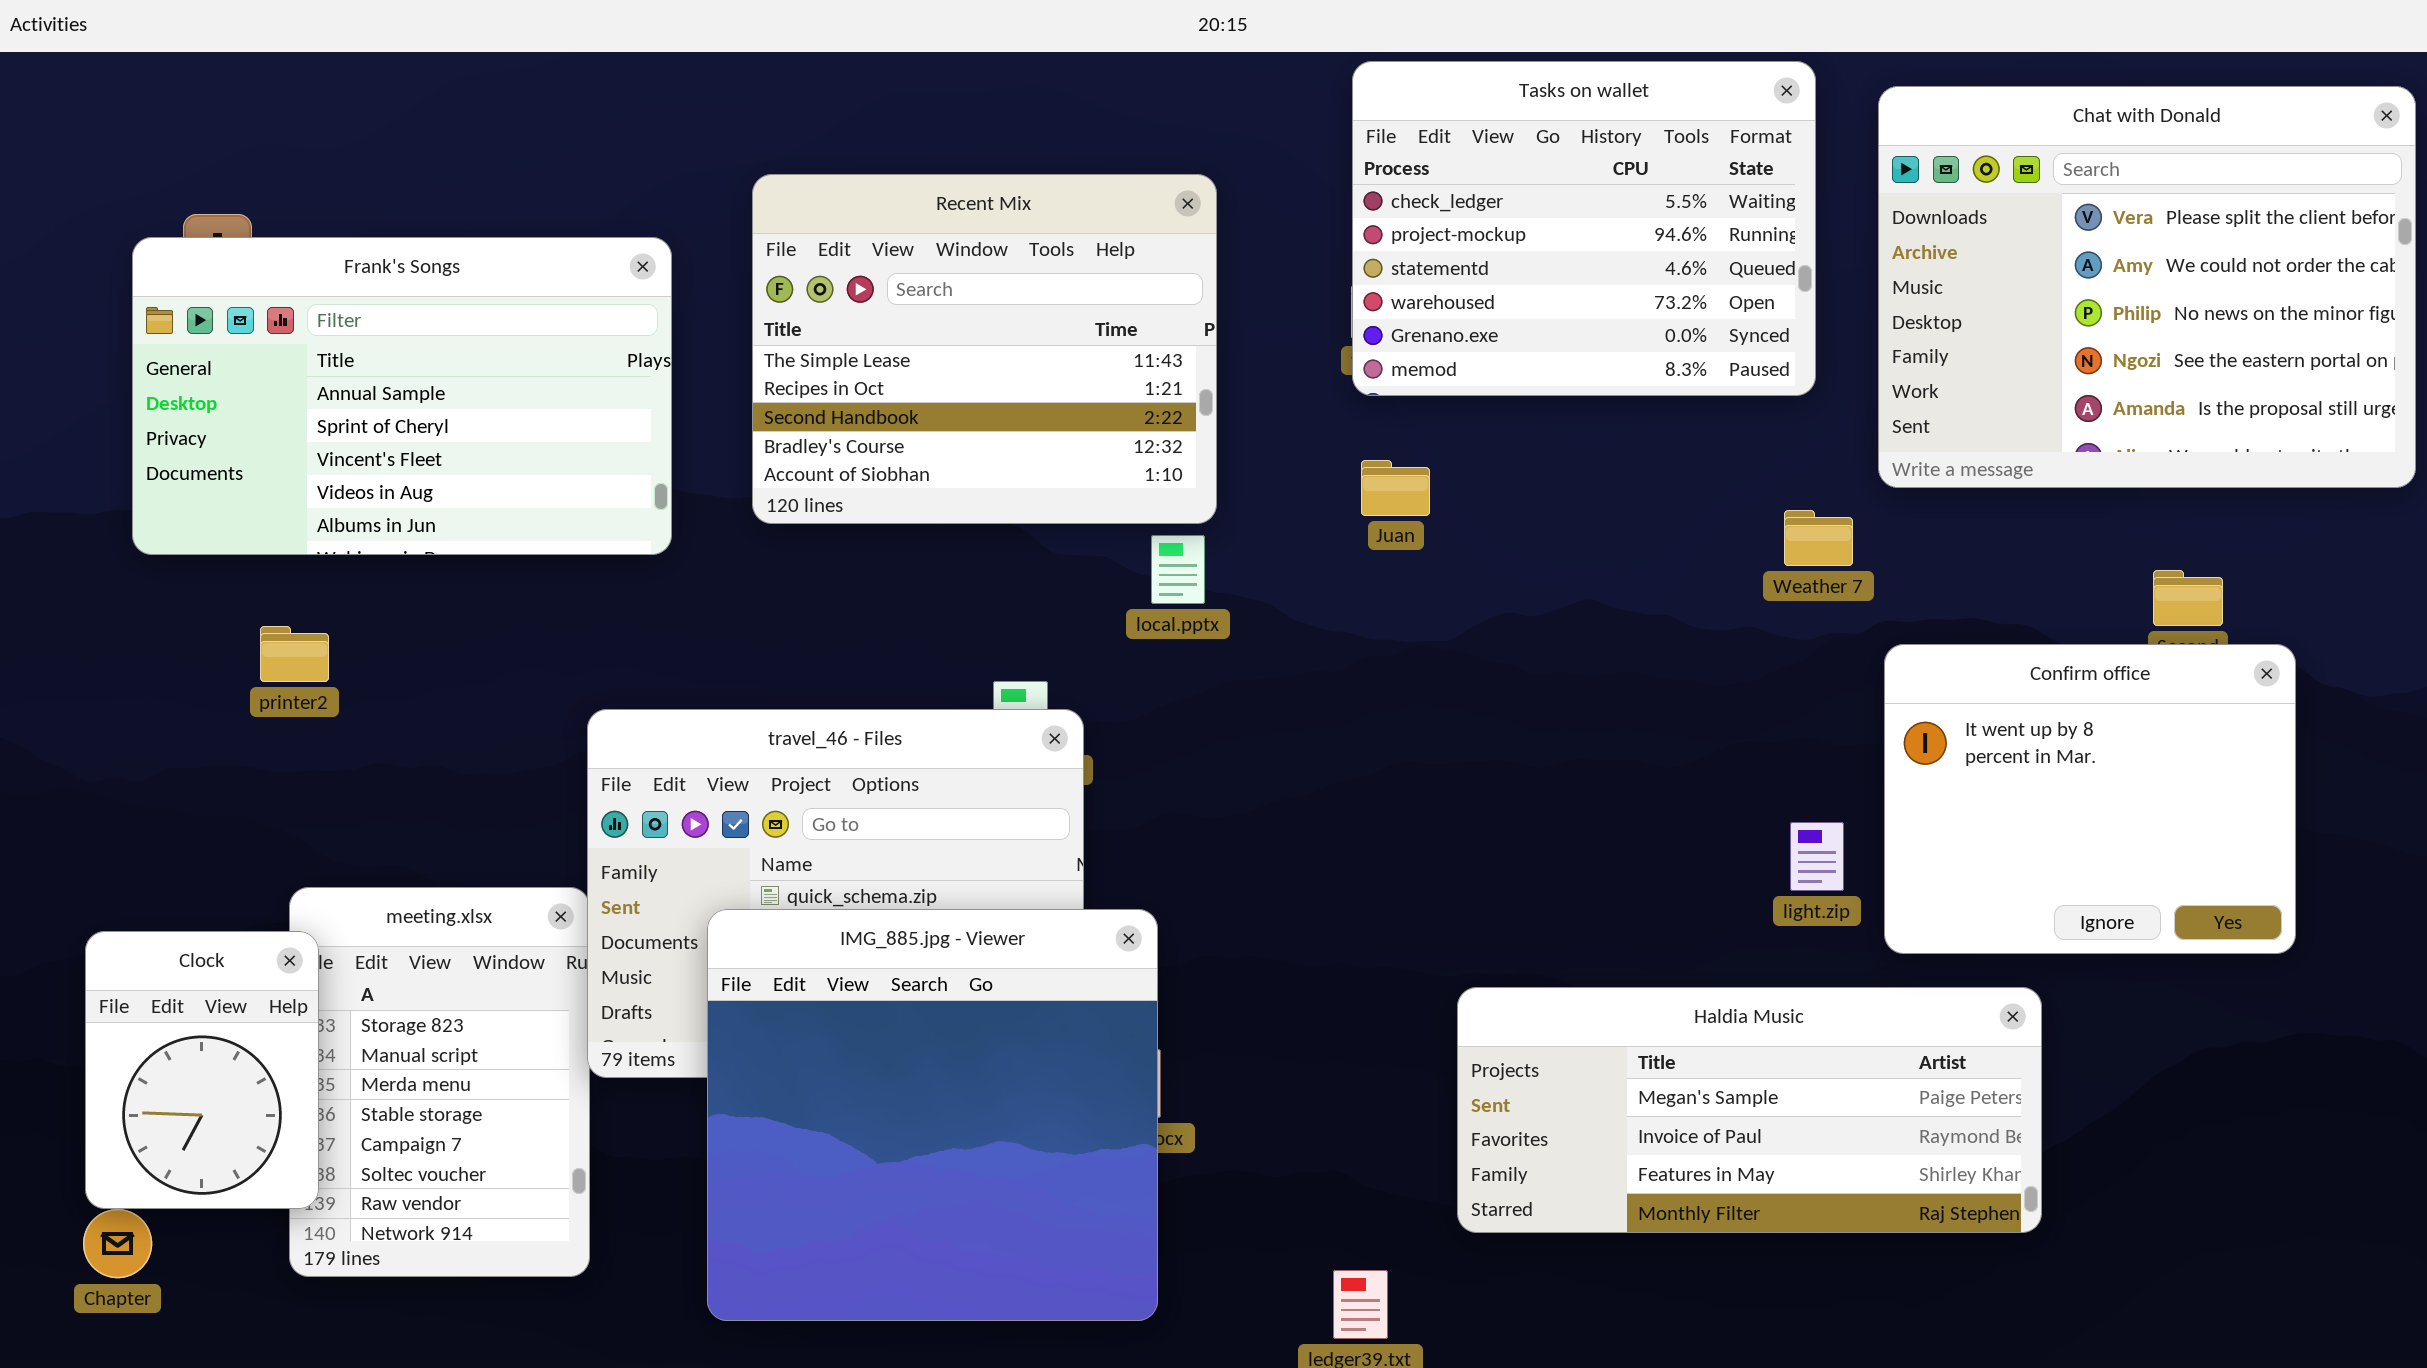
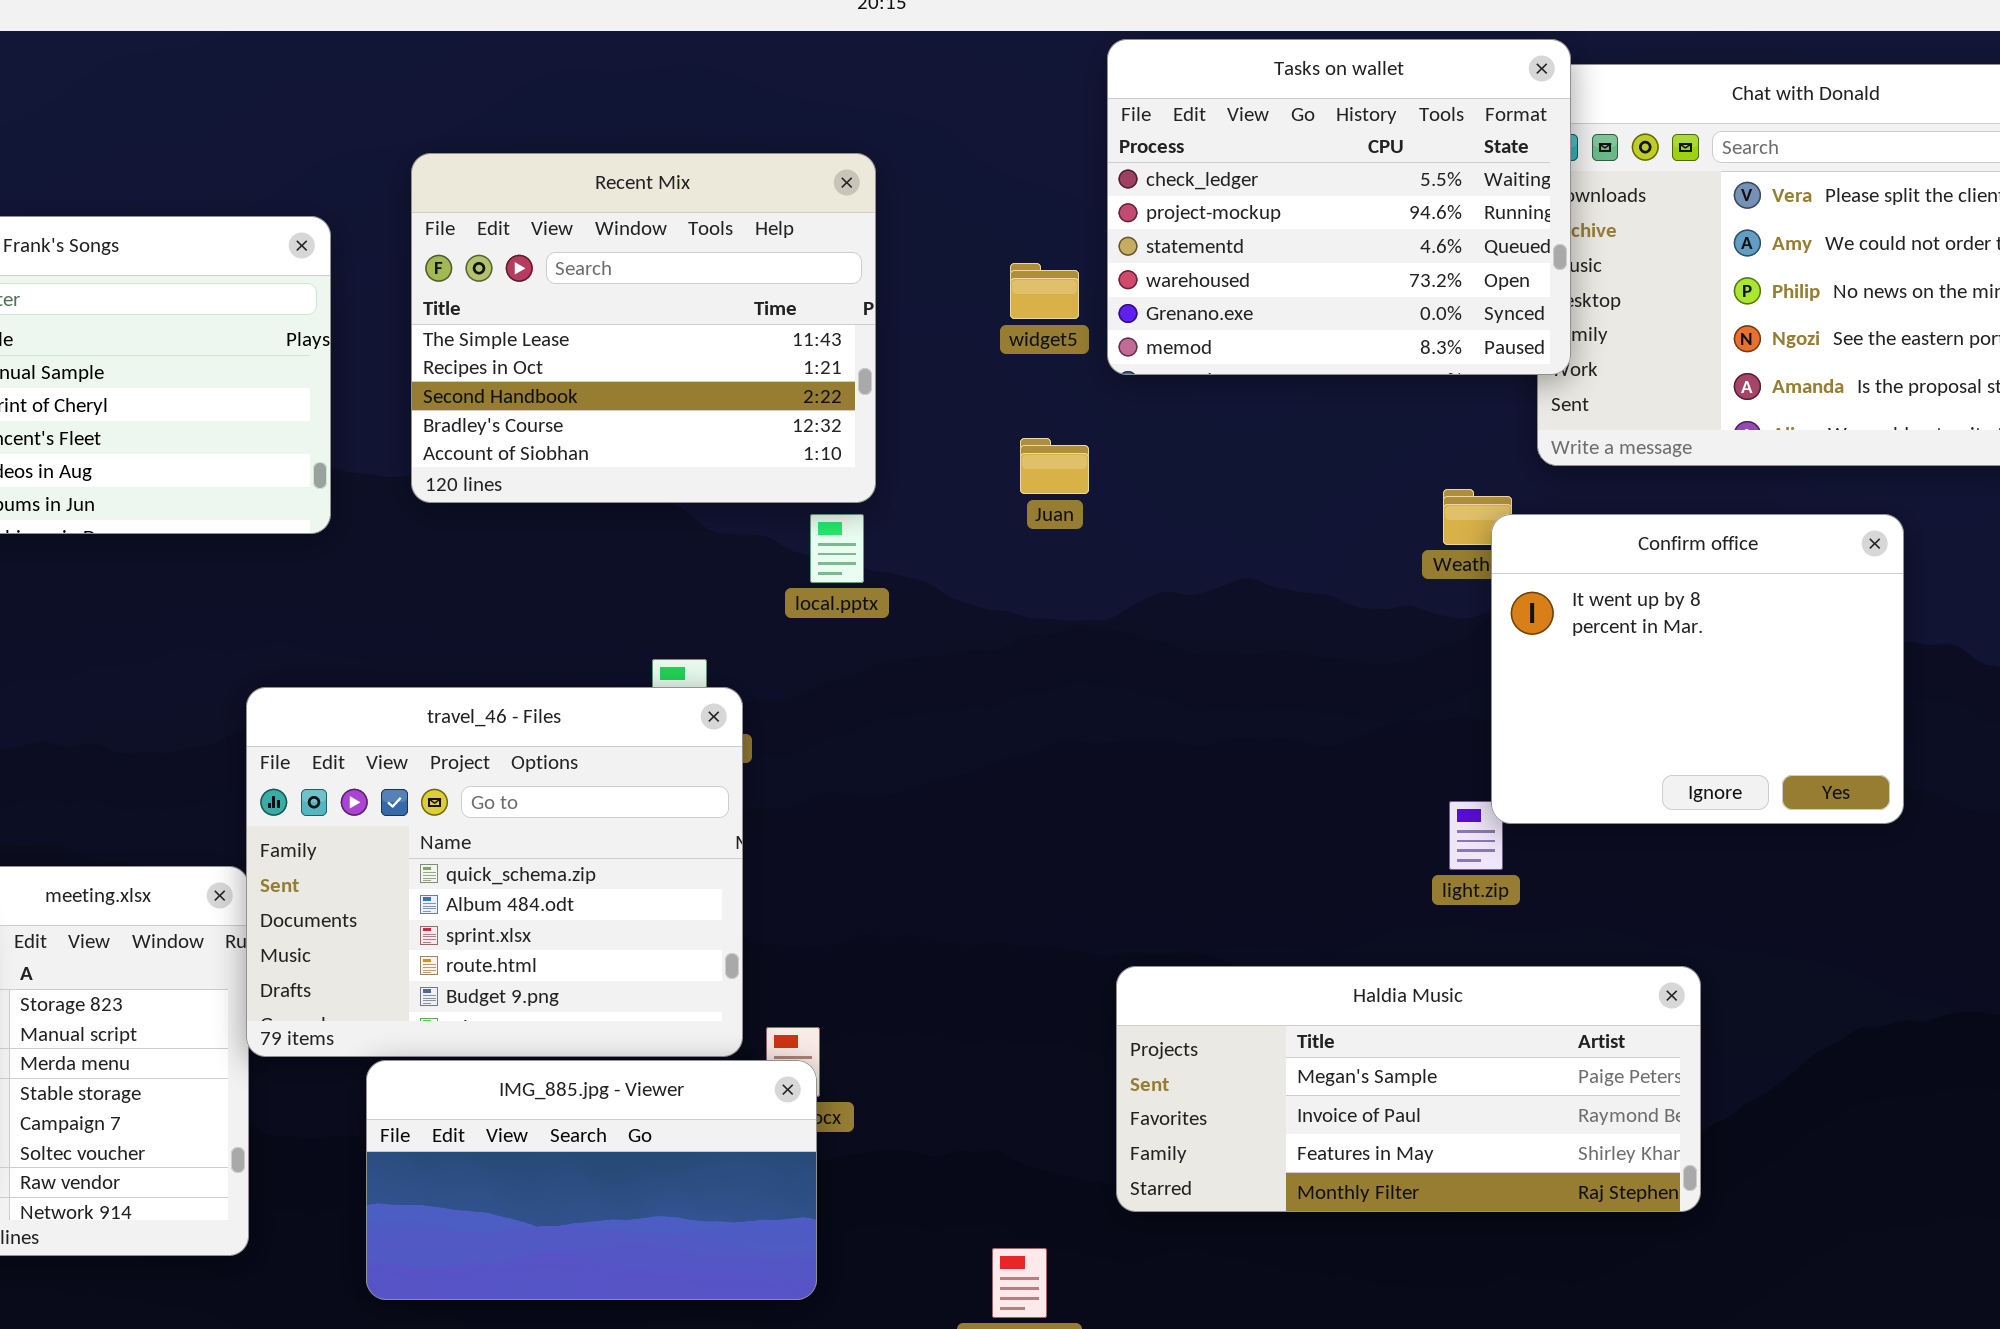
Tasks on wallet: [1352,61,1816,396] -> [1107,39,1571,375], moved
Confirm office: [1884,644,2296,954] -> [1491,514,1904,824], moved
IMG_885.jpg - Viewer: [707,909,1158,1321] -> [366,1060,817,1300], resized

